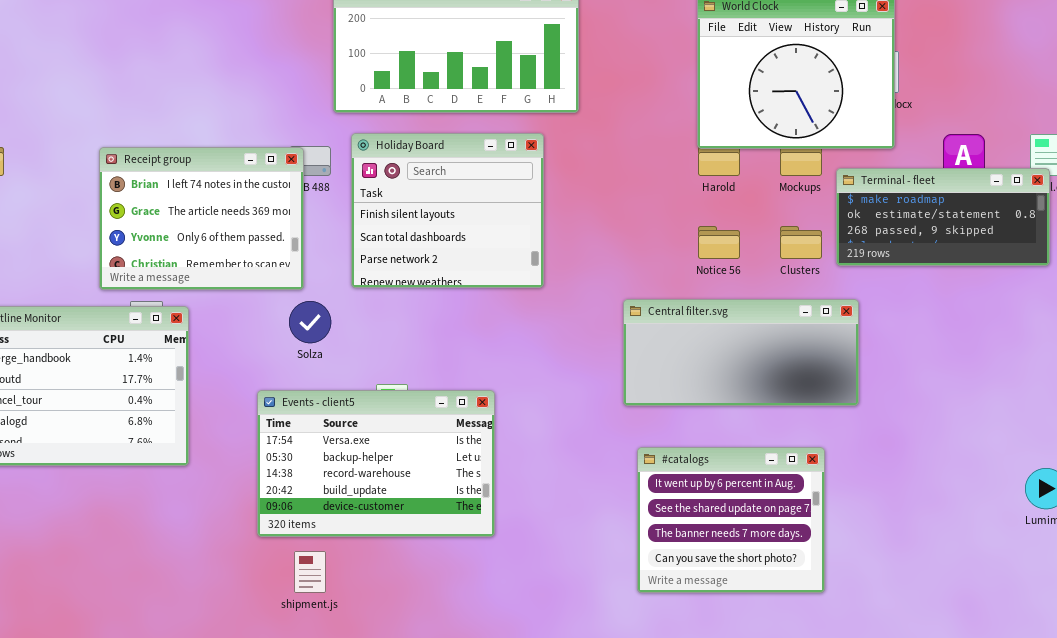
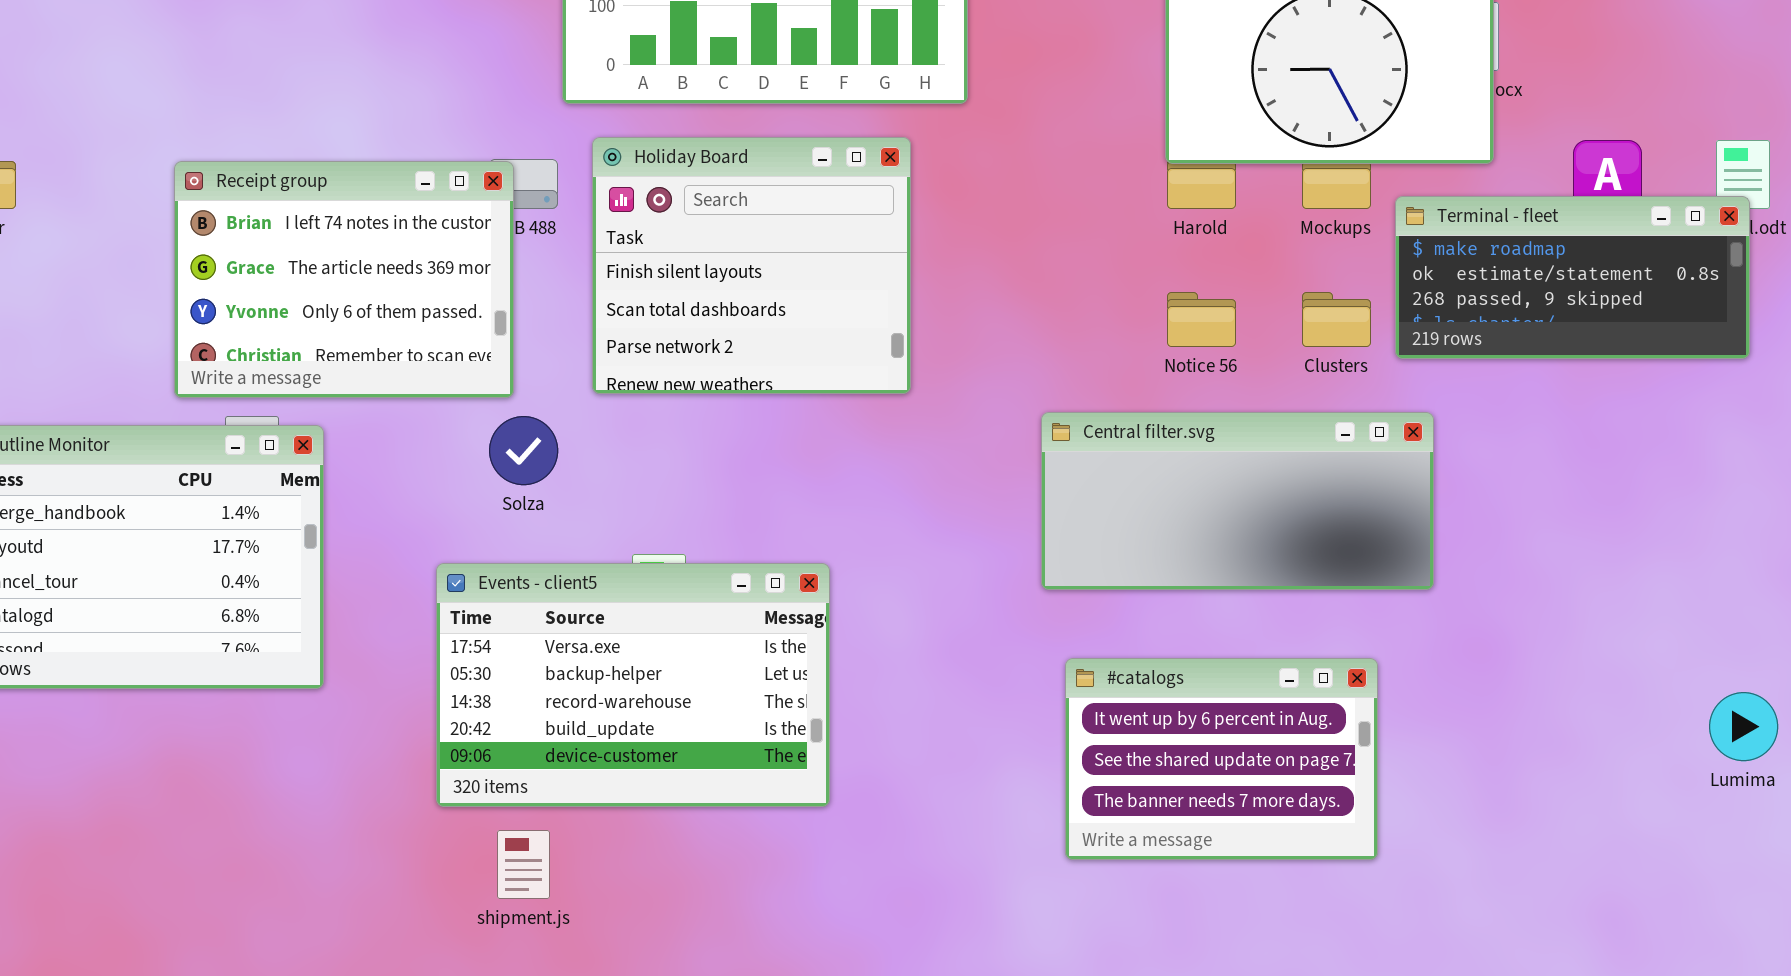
#catalogs: [637,447,825,593] -> [1065,658,1378,860], resized

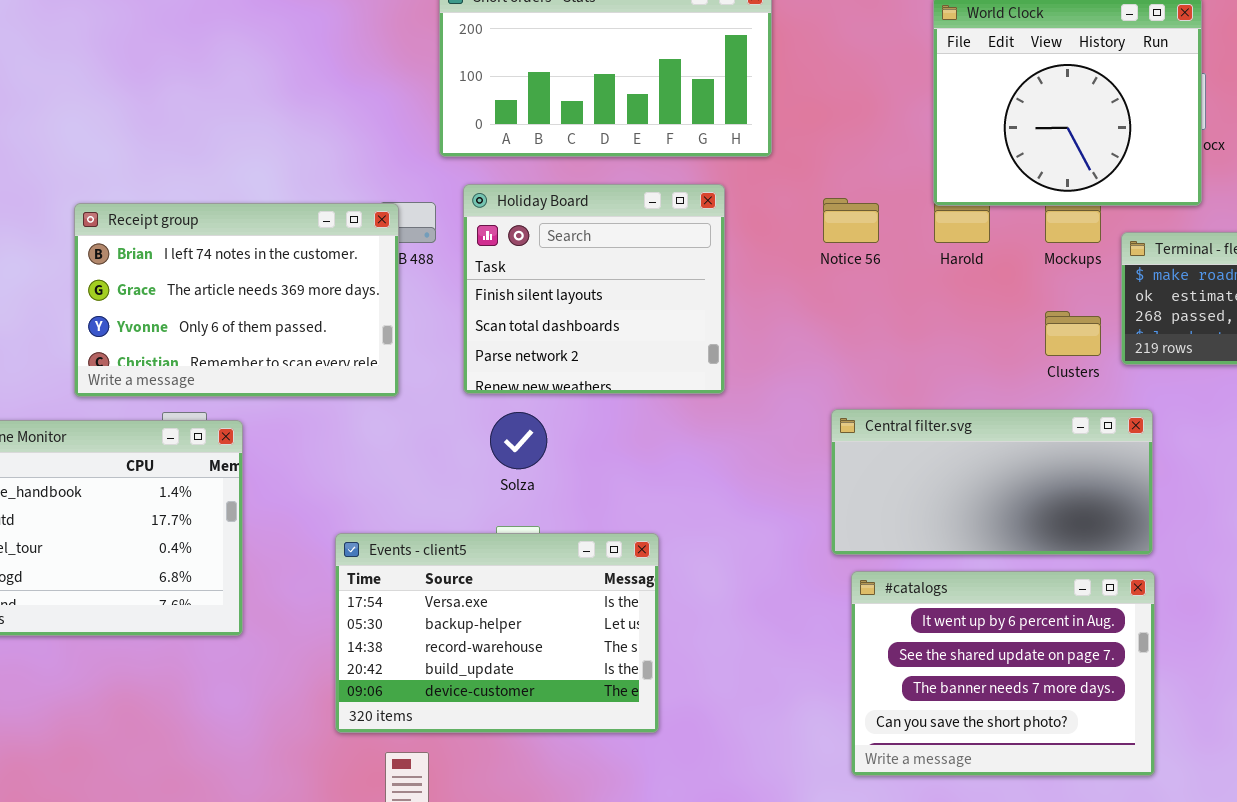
Receipt group: [174,161,514,398] -> [74,203,399,397], resized
Notice 56: [1167,292,1236,347] -> [823,198,879,243], moved
Solza: [489,416,558,485] -> [490,412,547,469], moved
#catalogs: [1065,658,1378,860] -> [851,571,1155,776], resized

